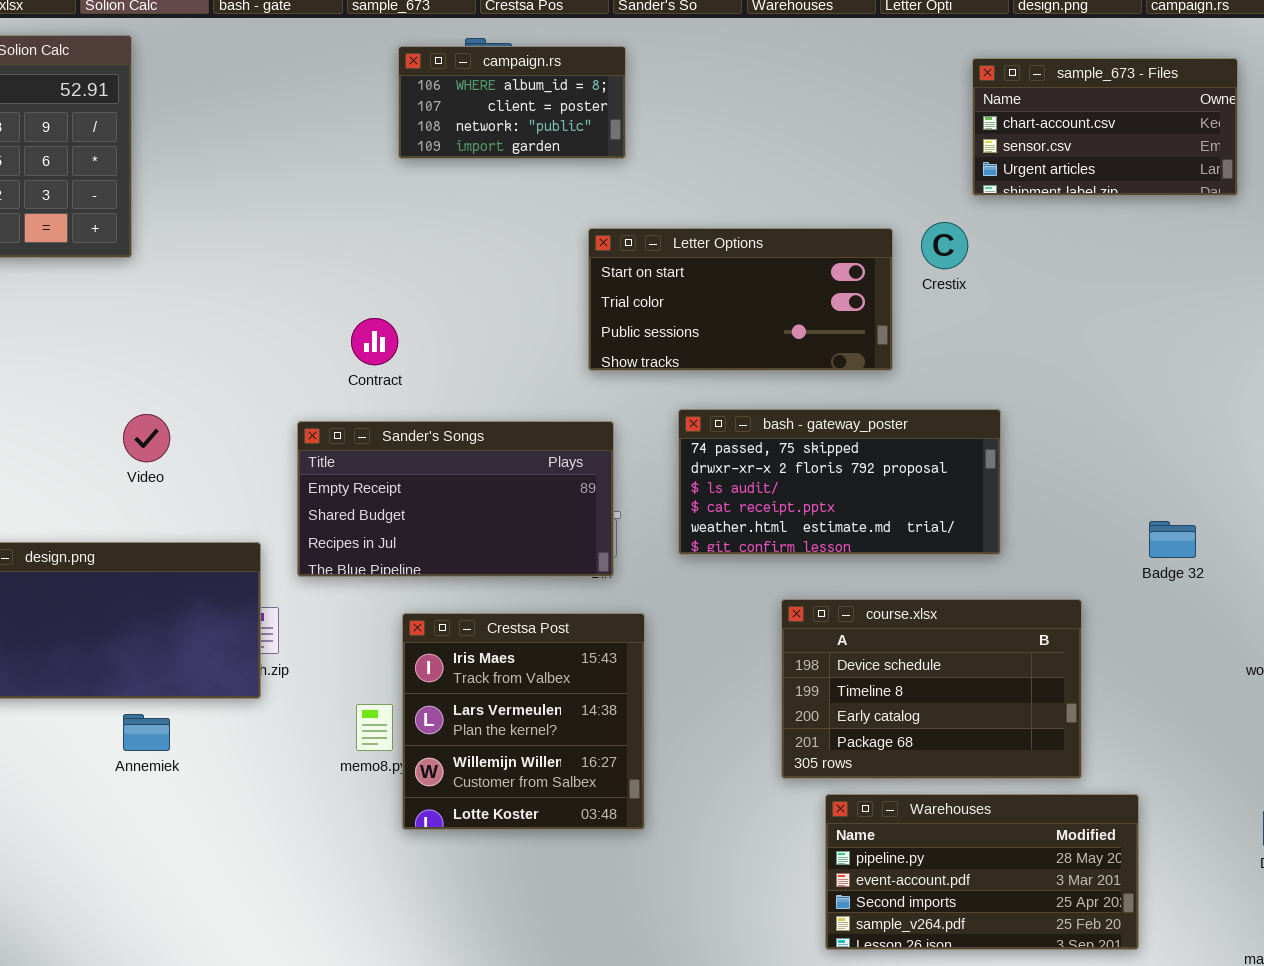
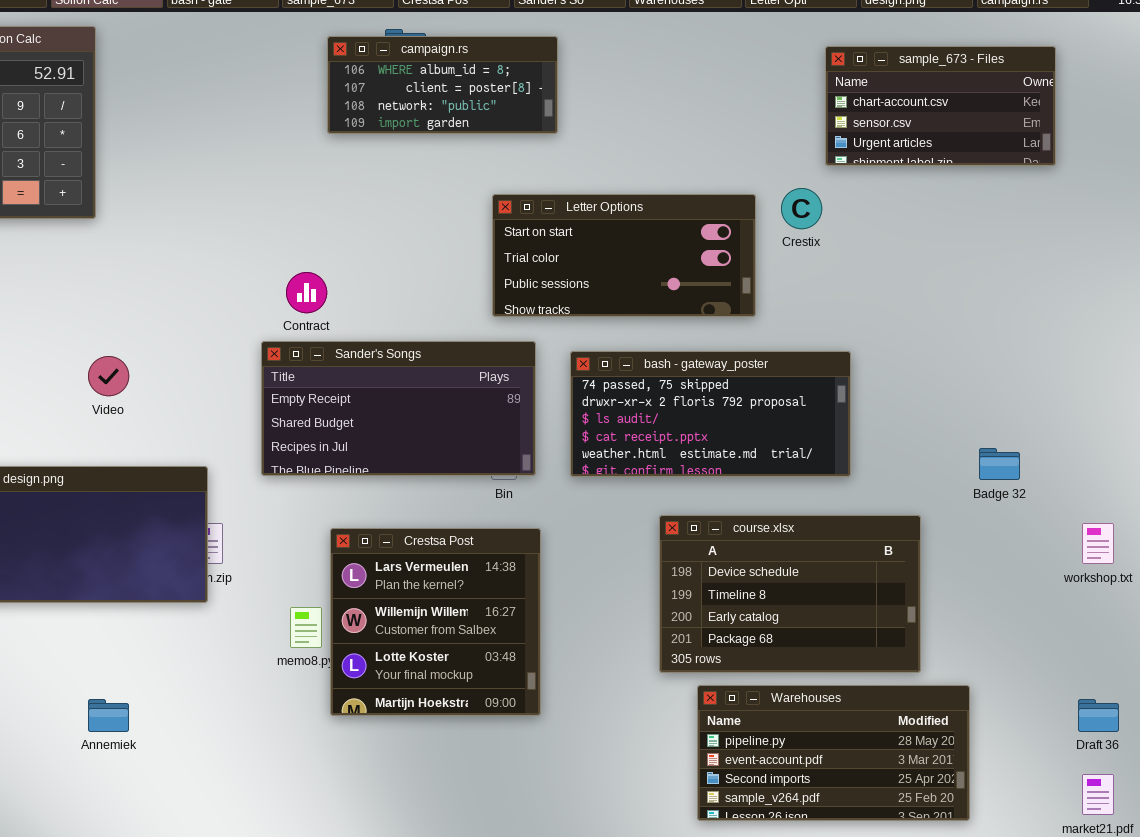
campaign.rs: [398,46,626,159] -> [327,36,558,134], resized
Sander's Songs: [297,421,614,577] -> [261,341,536,476], moved
Crestsa Post: [402,613,645,830] -> [330,528,541,716], scrolled down 1 row
Annemiek: [123,714,170,751] -> [88,699,129,732], moved

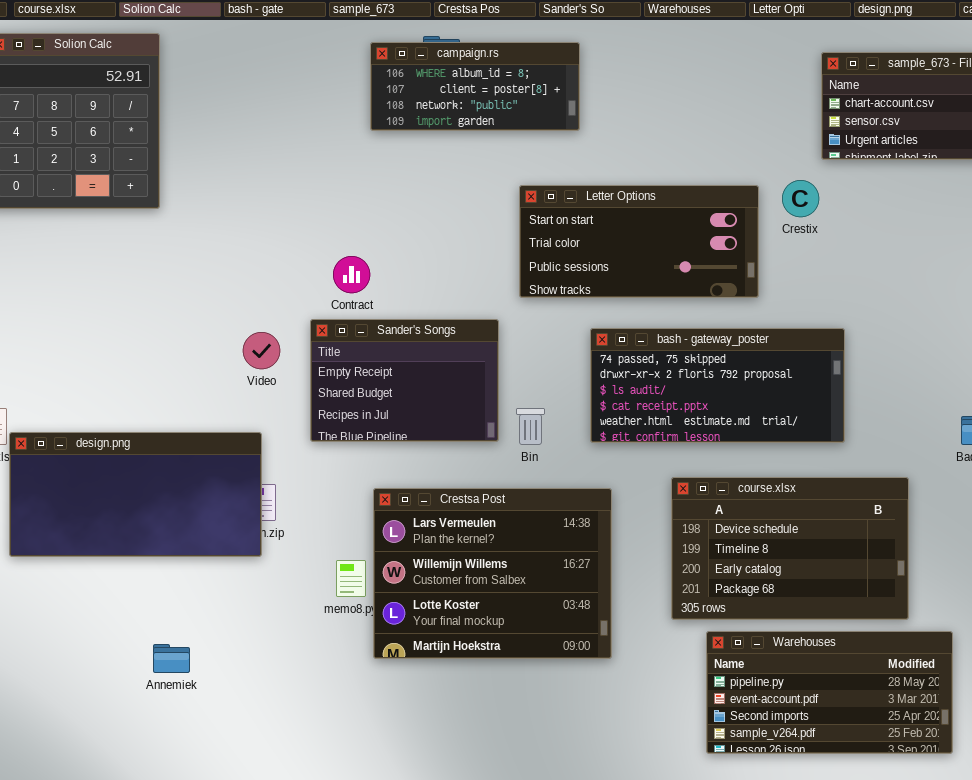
Sander's Songs: [261,341,536,476] -> [310,319,499,442], resized
Video: [88,356,129,396] -> [243,332,280,369], moved
Crestsa Post: [330,528,541,716] -> [373,488,612,659], resized

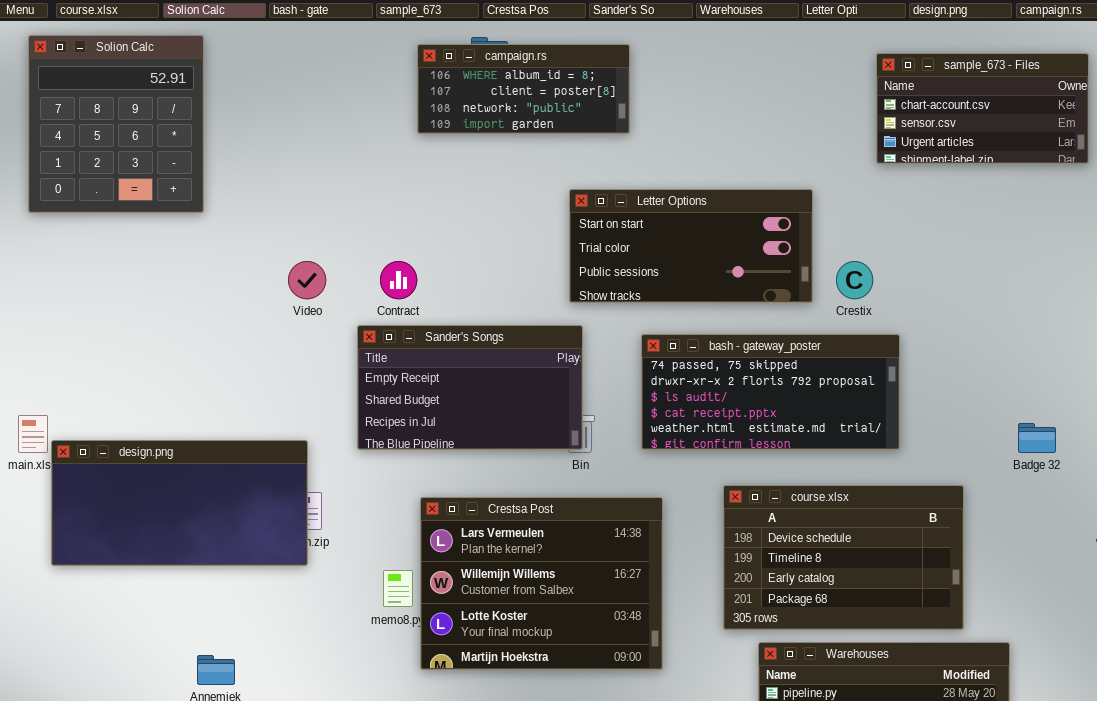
Crestix: [782,180,819,217] -> [836,261,873,299], moved
Sander's Songs: [310,319,499,442] -> [357,325,583,450], resized
Video: [243,332,280,369] -> [288,261,326,299], moved

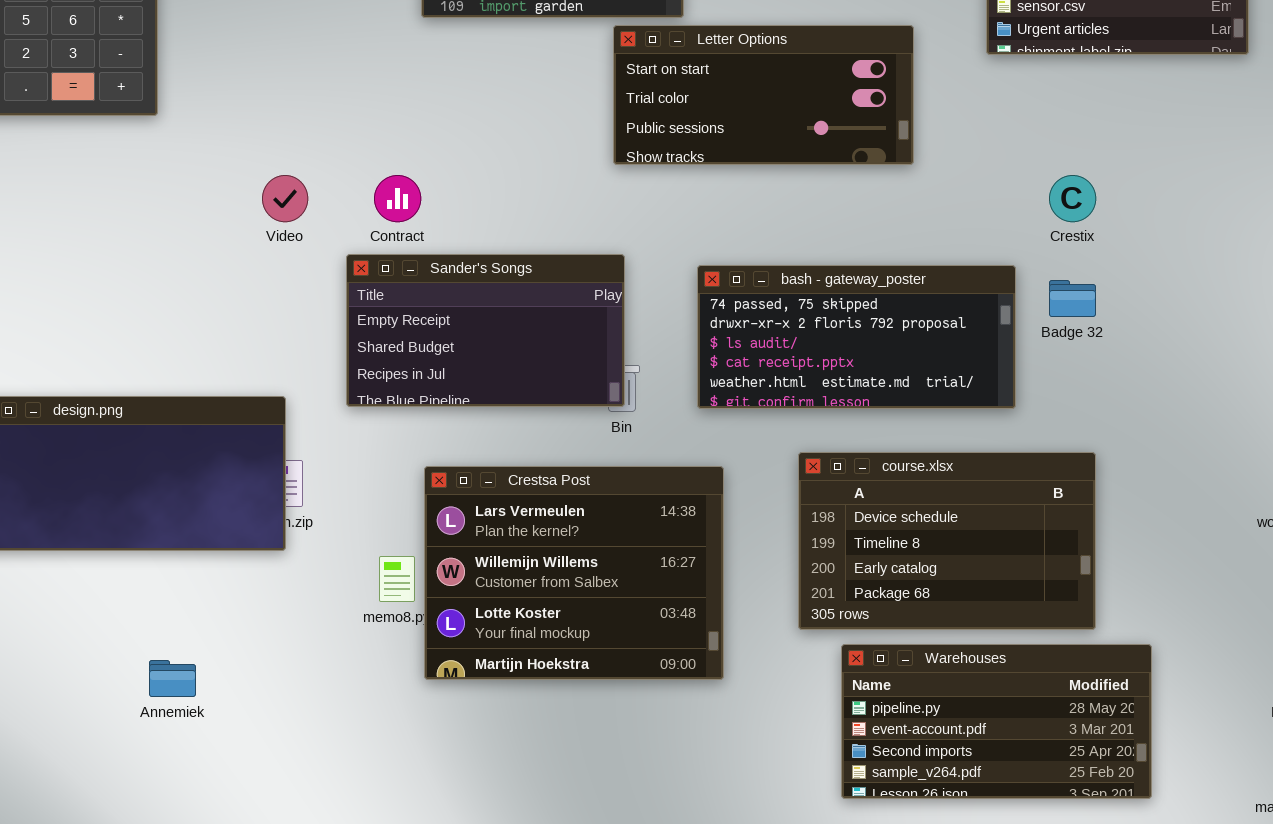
Letter Options: [569,189,813,303] -> [613,25,914,165], moved
Crestix: [836,261,873,299] -> [1049,175,1096,222], moved
Badge 32: [1018,423,1056,453] -> [1049,280,1096,317], moved

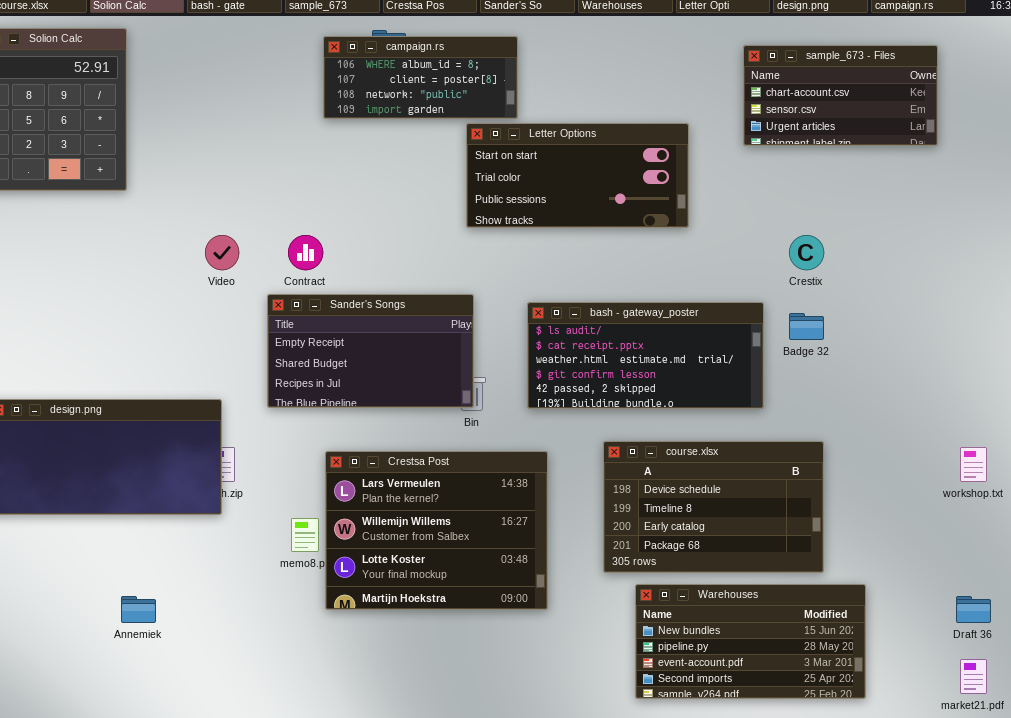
bash - gateway_poster: [697,265,1016,409] -> [527,302,764,409], scrolled down 2 rows
Warehouses: [841,644,1152,799] -> [635,584,866,699], scrolled up 1 row

